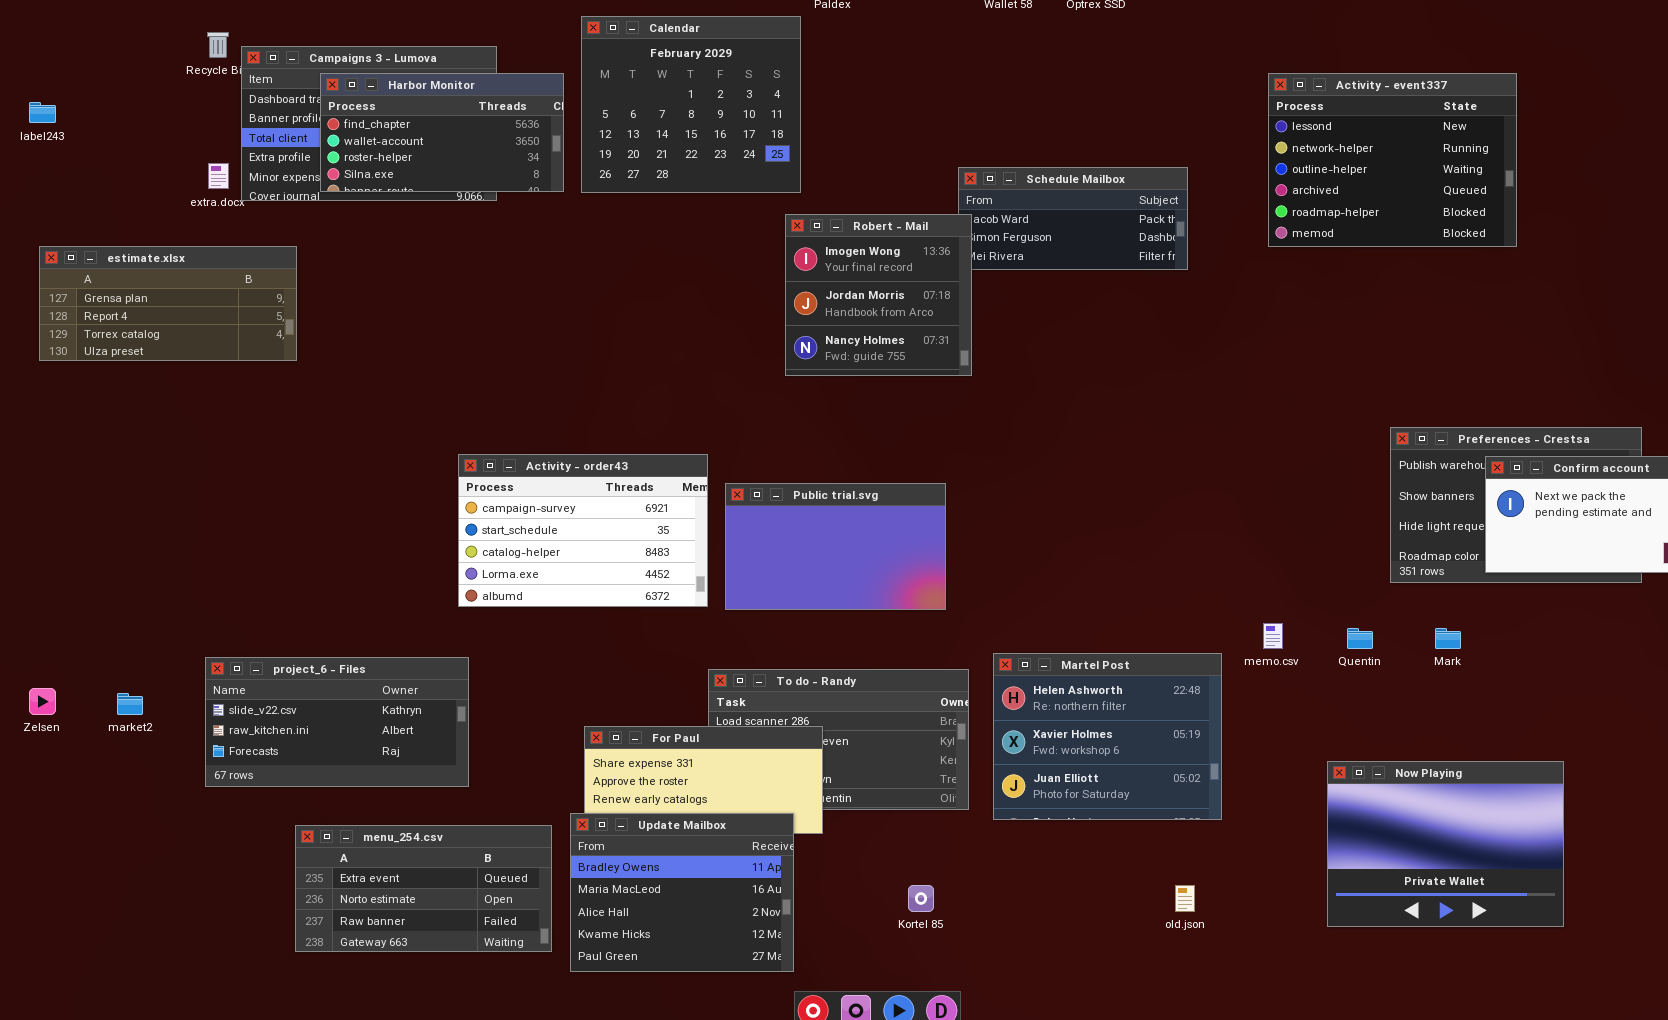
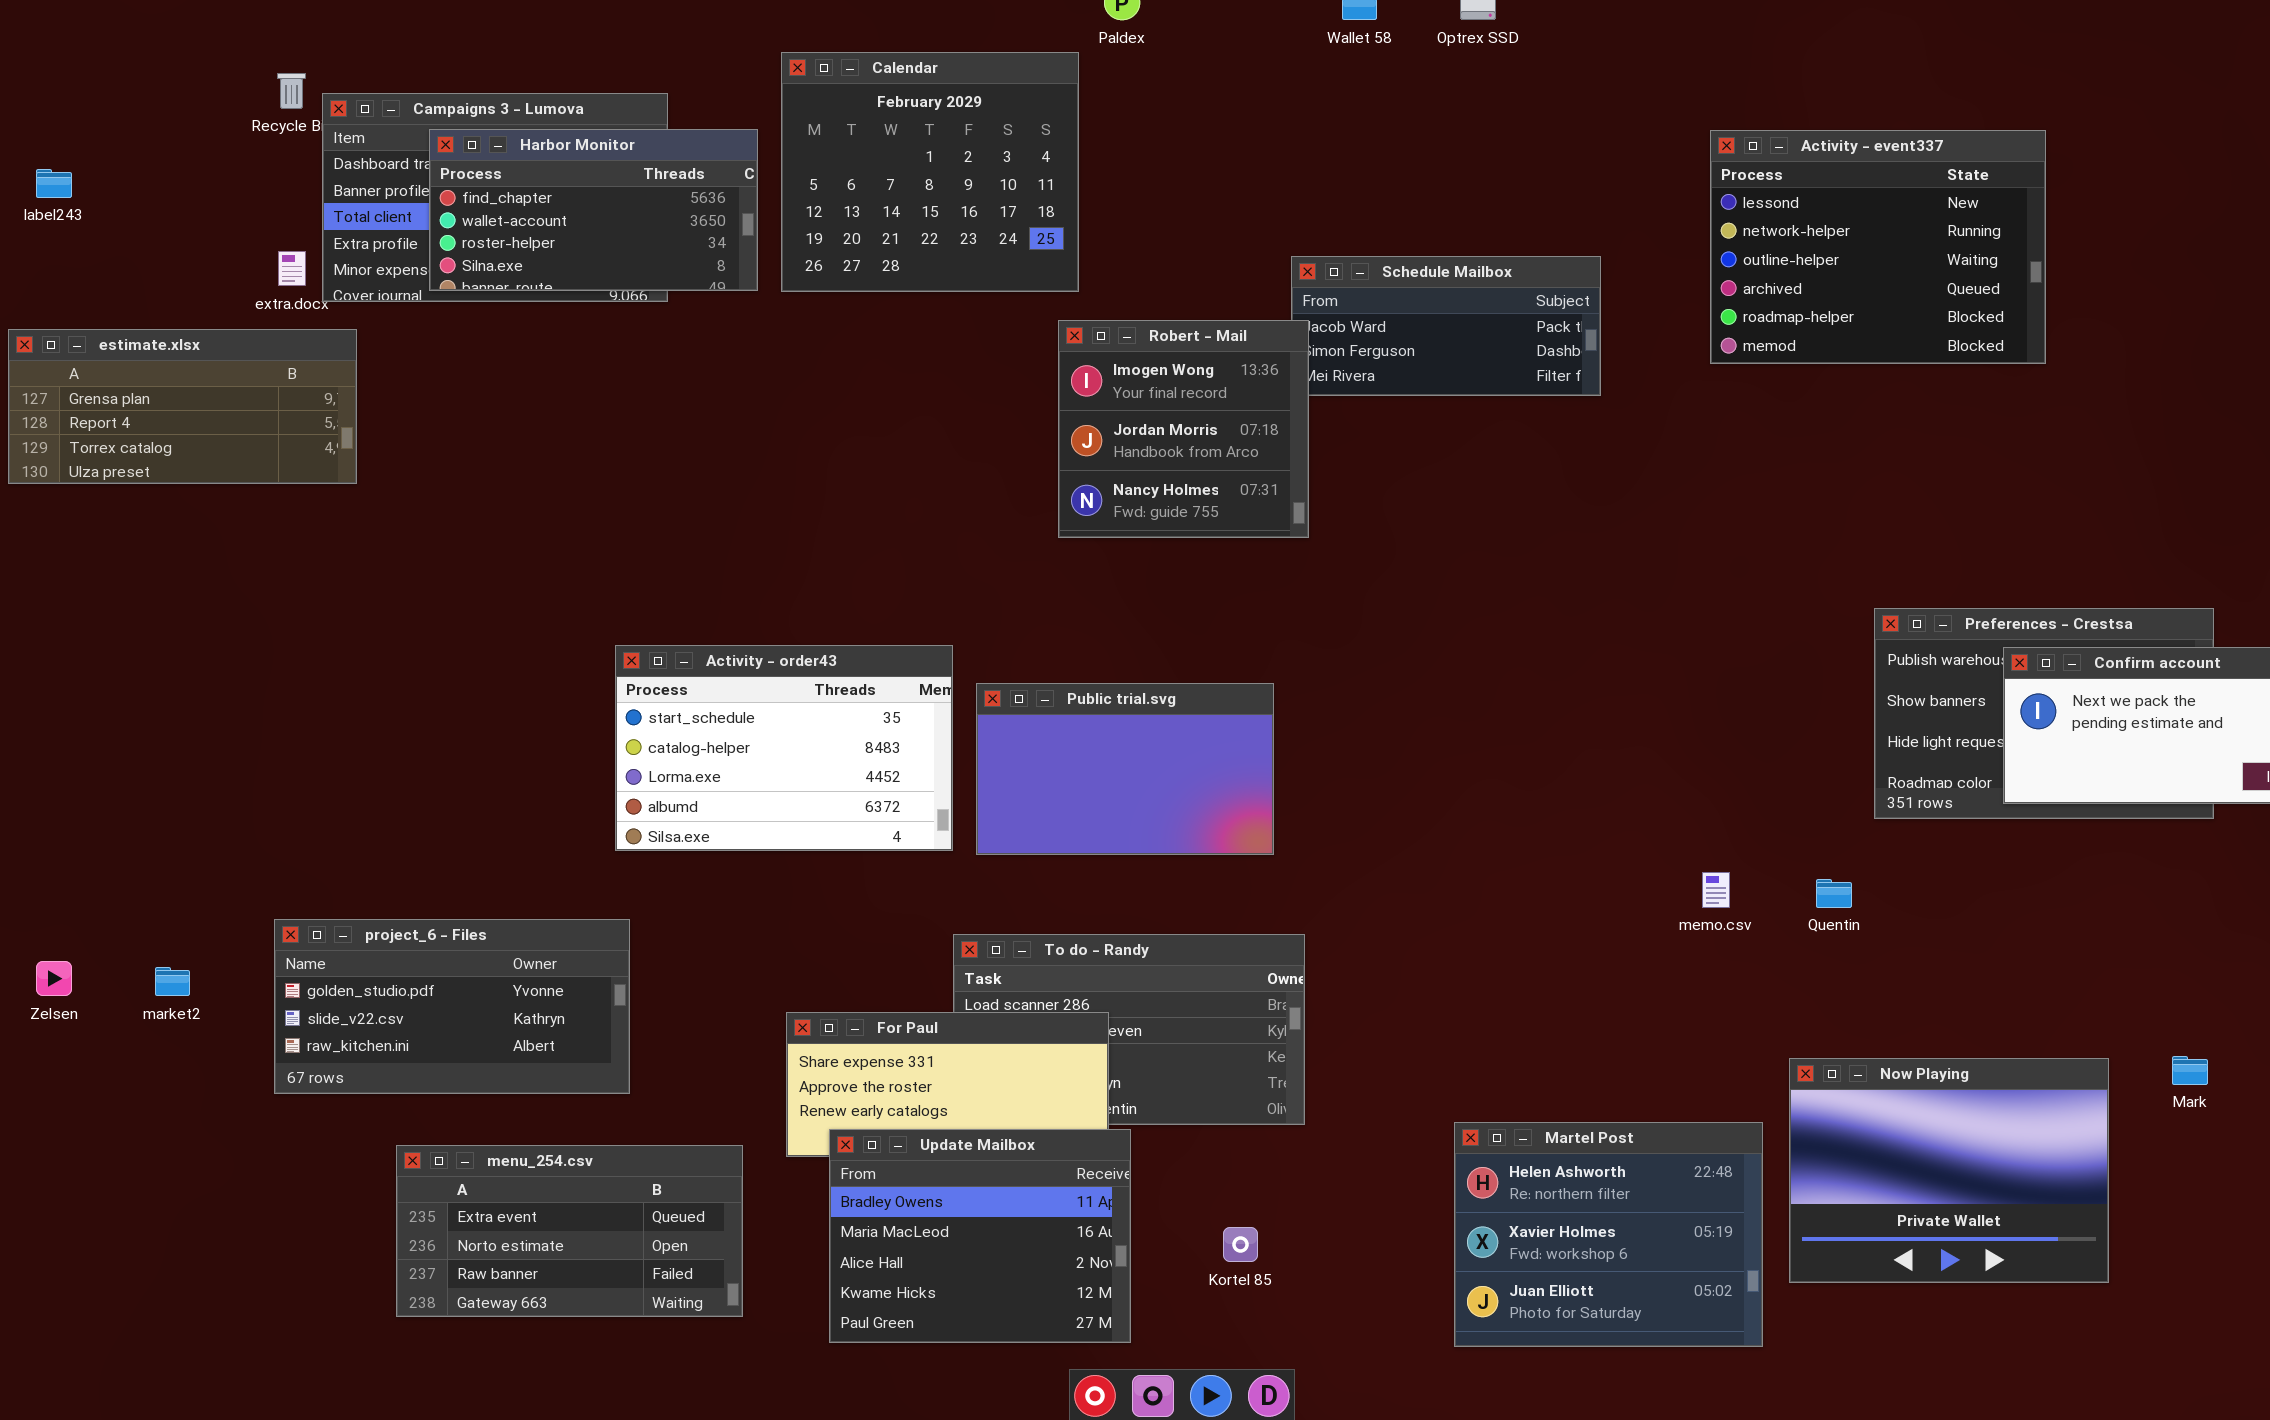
estimate.xlsx: [39,246,297,361] -> [8,329,357,484], moved
Activity - order43: [458,454,708,607] -> [615,645,953,851], scrolled down 1 row
Mark: [1435,628,1461,649] -> [2172,1056,2208,1085], moved
Martel Post: [993,653,1222,820] -> [1454,1122,1763,1347], moved
project_6 - Files: [205,657,469,787] -> [274,919,630,1094], scrolled up 1 row
Update Mailbox: [570,813,794,972] -> [829,1129,1131,1343], moved

